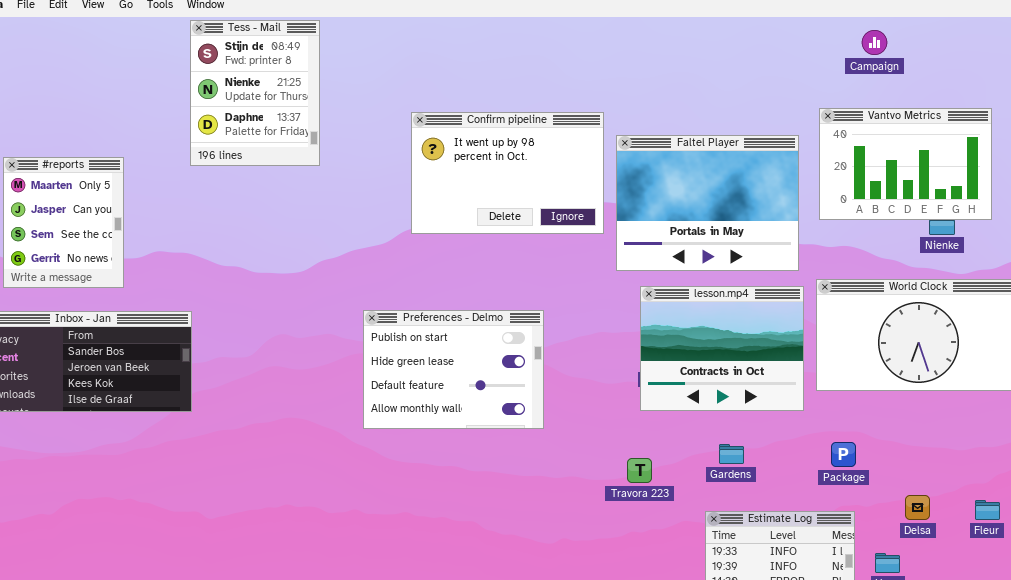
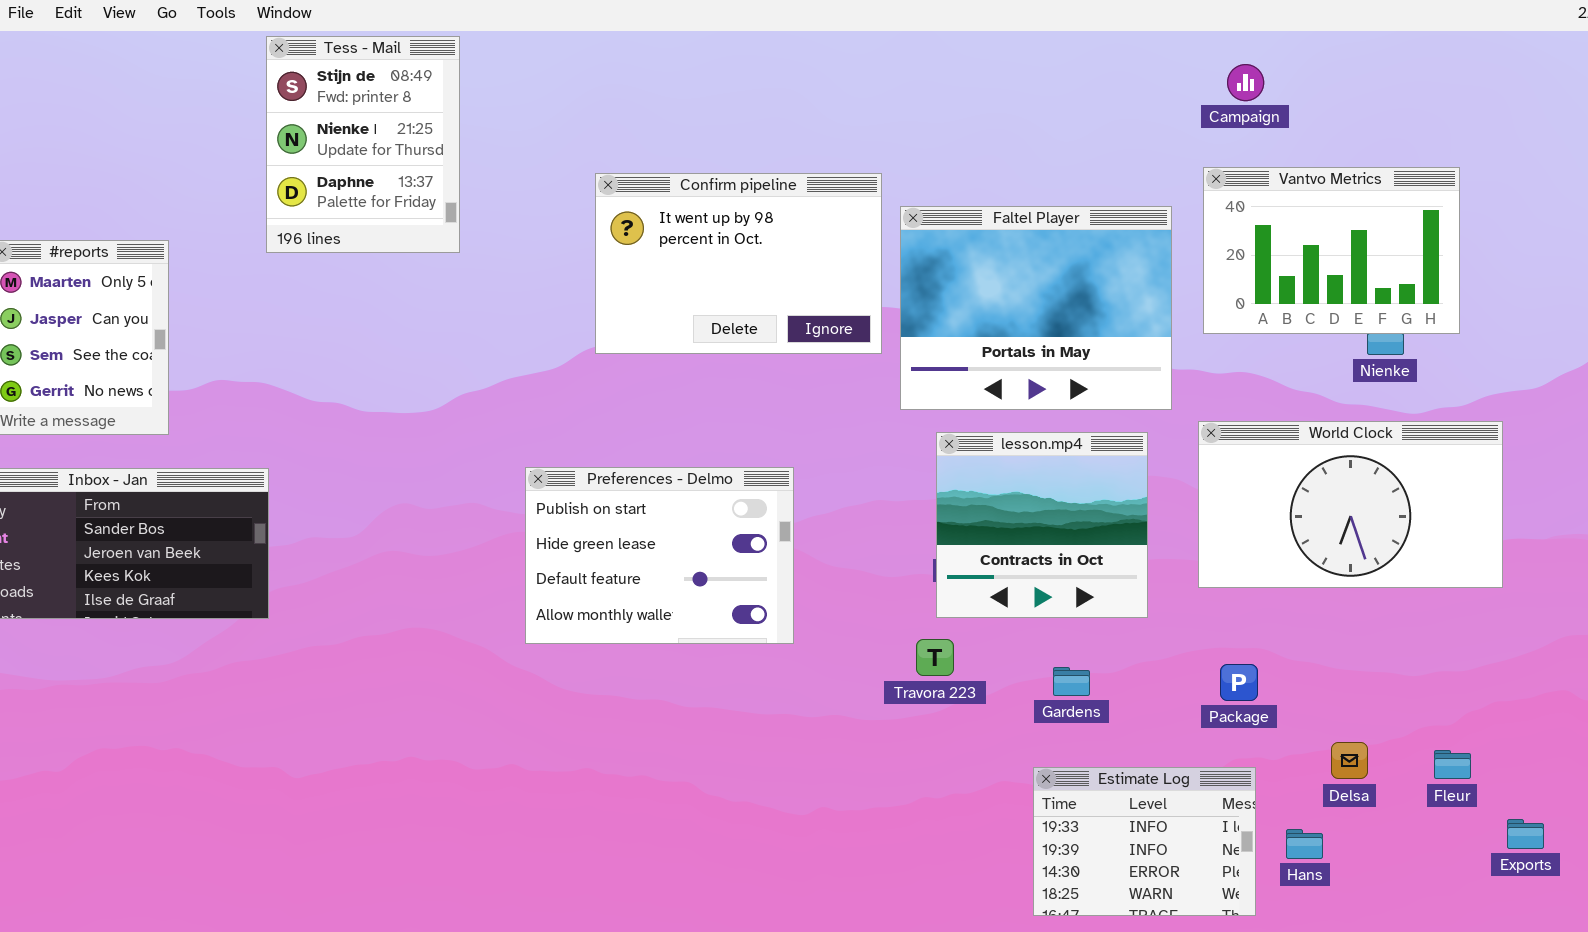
Campaign: [862,30,887,55] -> [1227,64,1264,101], moved
lesson.mp4: [640,286,804,411] -> [936,432,1148,618], resized
Travora 223: [627,458,652,483] -> [916,639,954,676], moved

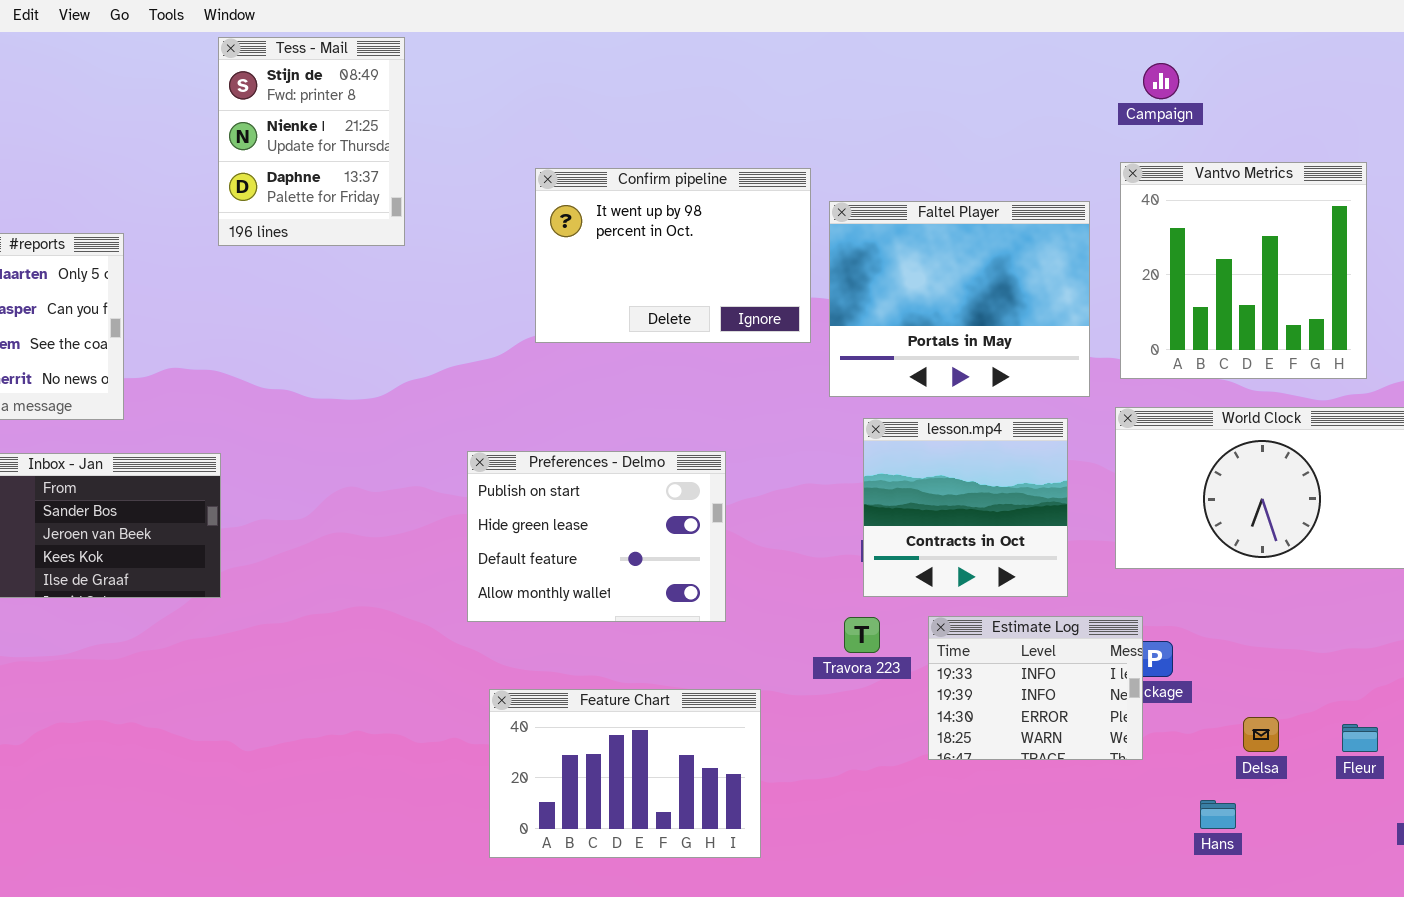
Vantvo Metrics: [1203,167,1460,334] -> [1120,162,1367,379], resized
Feature Chart: none -> [489,689,761,858], opened
Estimate Log: [1033,767,1256,916] -> [928,616,1143,760], moved

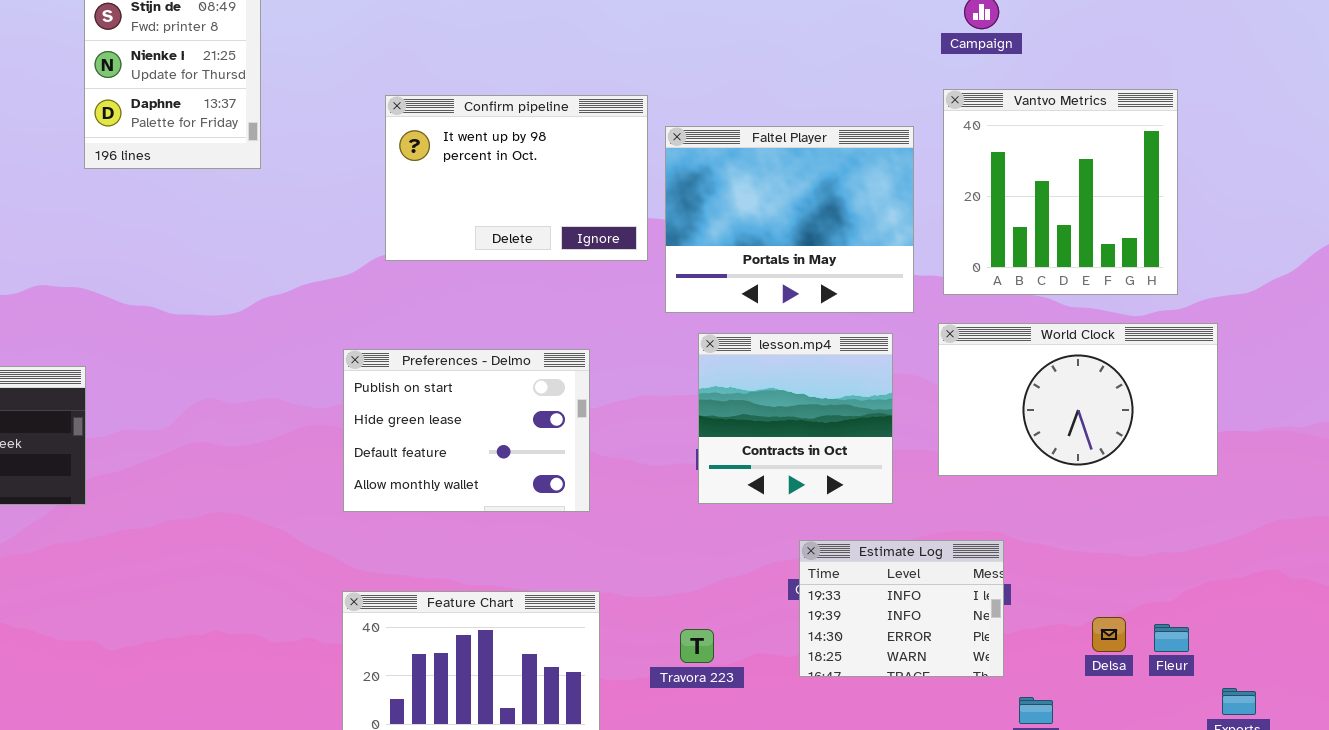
Preferences - Delmo: [467,451,726,622] -> [343,349,590,512], moved
Estimate Log: [928,616,1143,760] -> [799,540,1004,677], moved
Travora 223: [844,617,880,653] -> [680,629,714,663], moved
Delsa: [1243,717,1279,752] -> [1092,617,1126,652], moved

